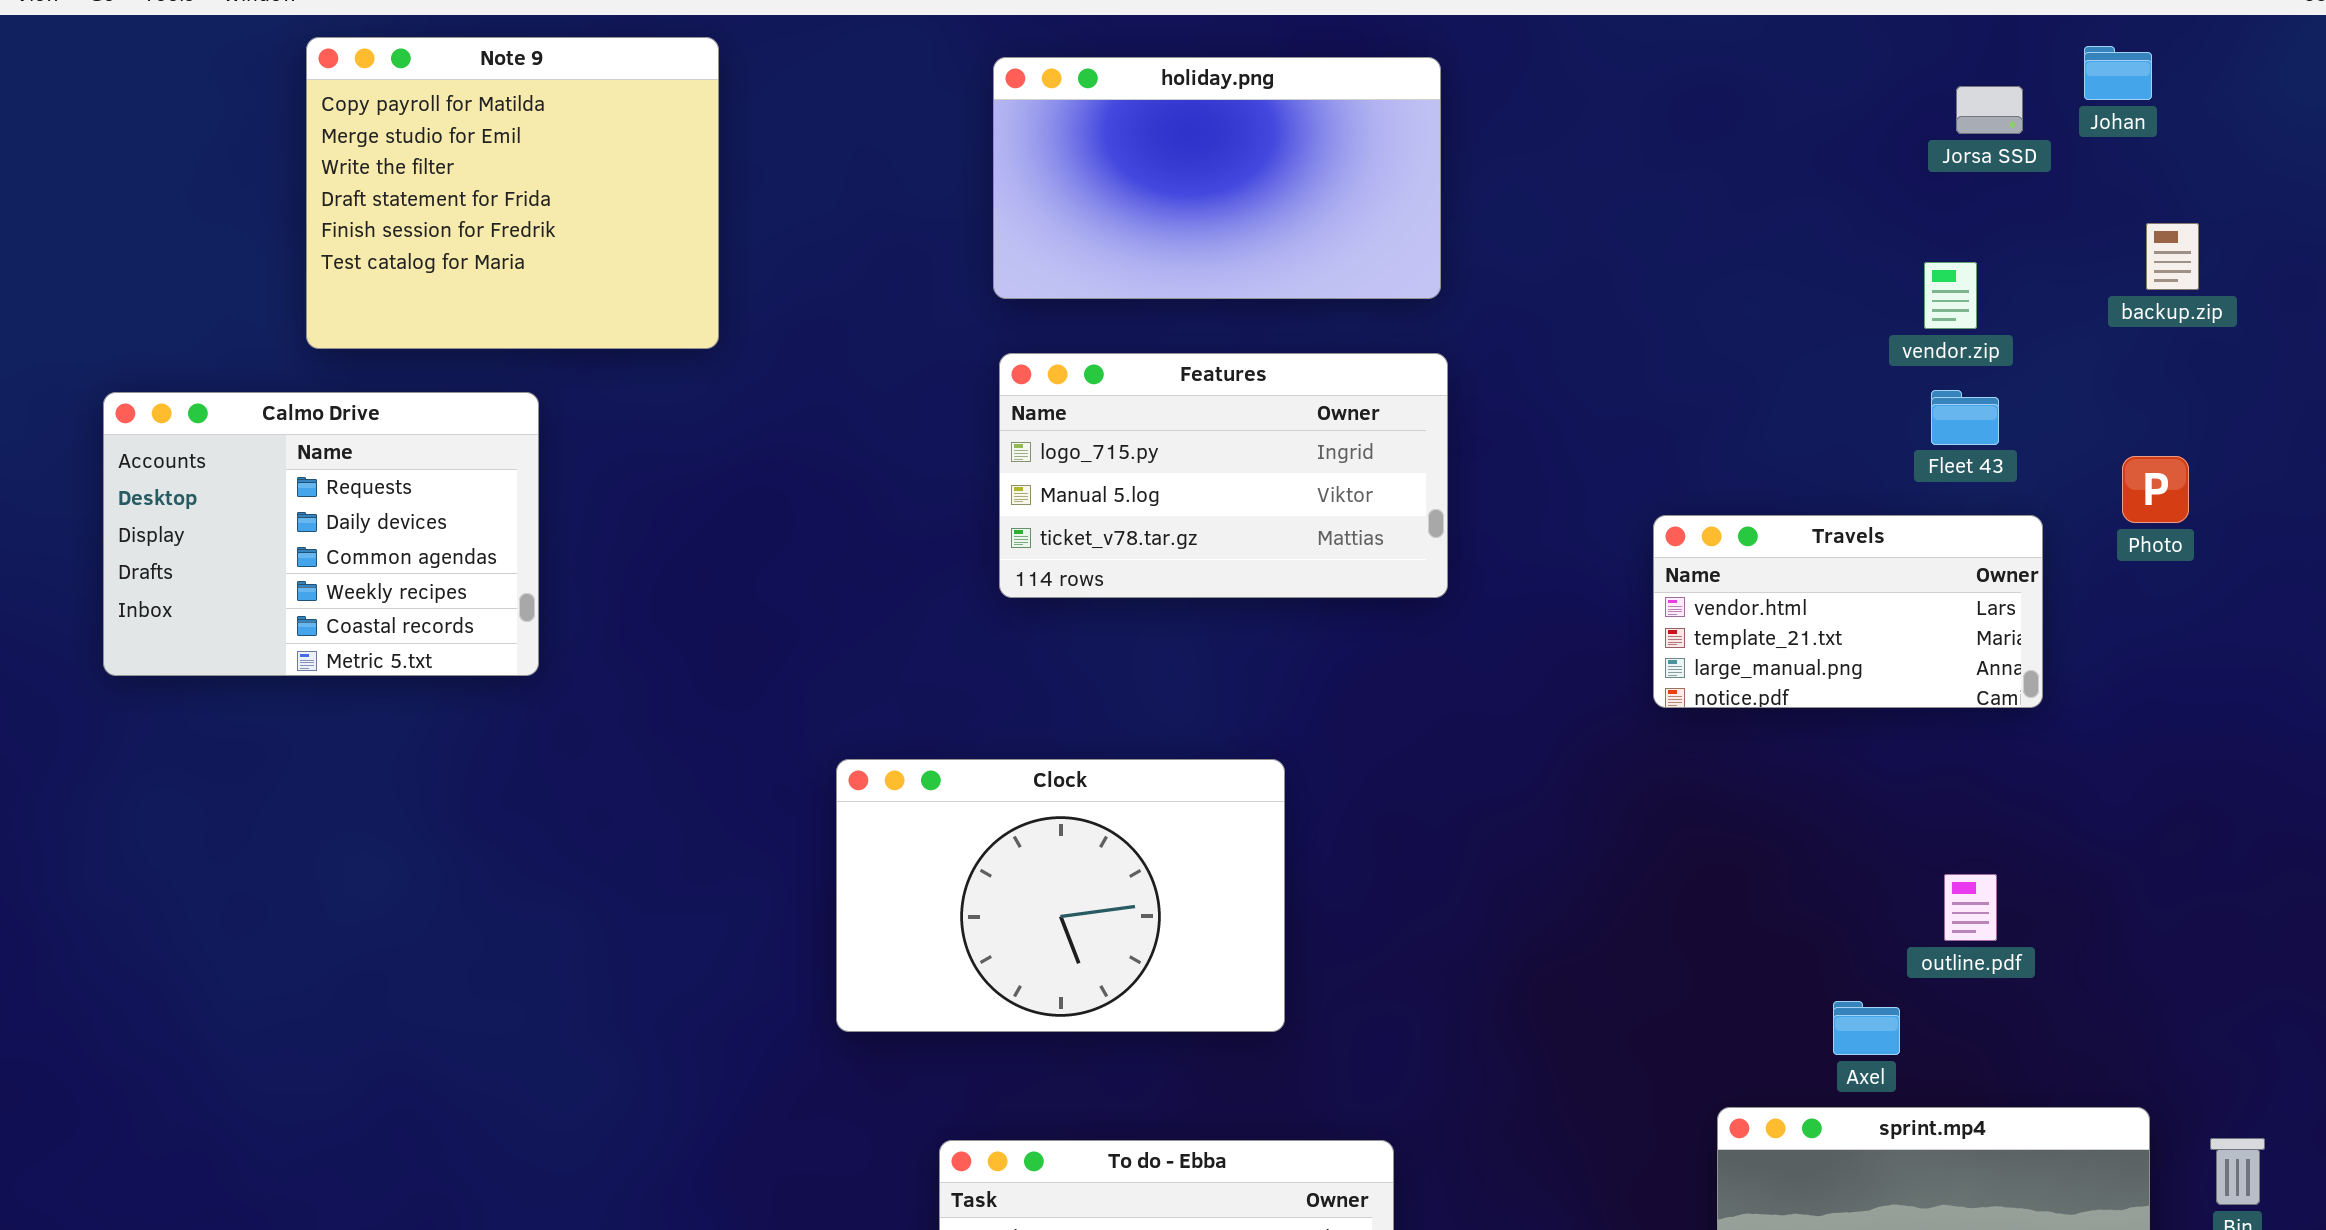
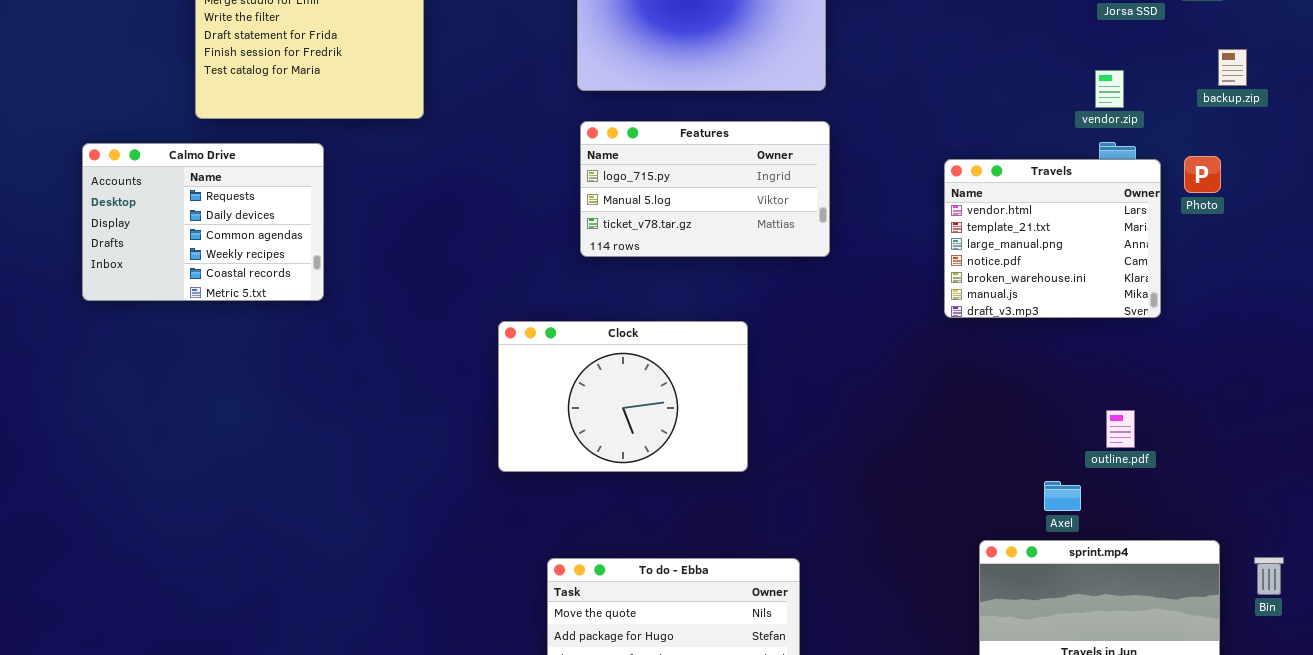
Photo: [2122,456,2189,523] -> [1184,156,1221,193], moved
Travels: [1653,515,2043,708] -> [944,159,1161,318], resized
Clock: [836,759,1285,1032] -> [498,321,748,472], moved

